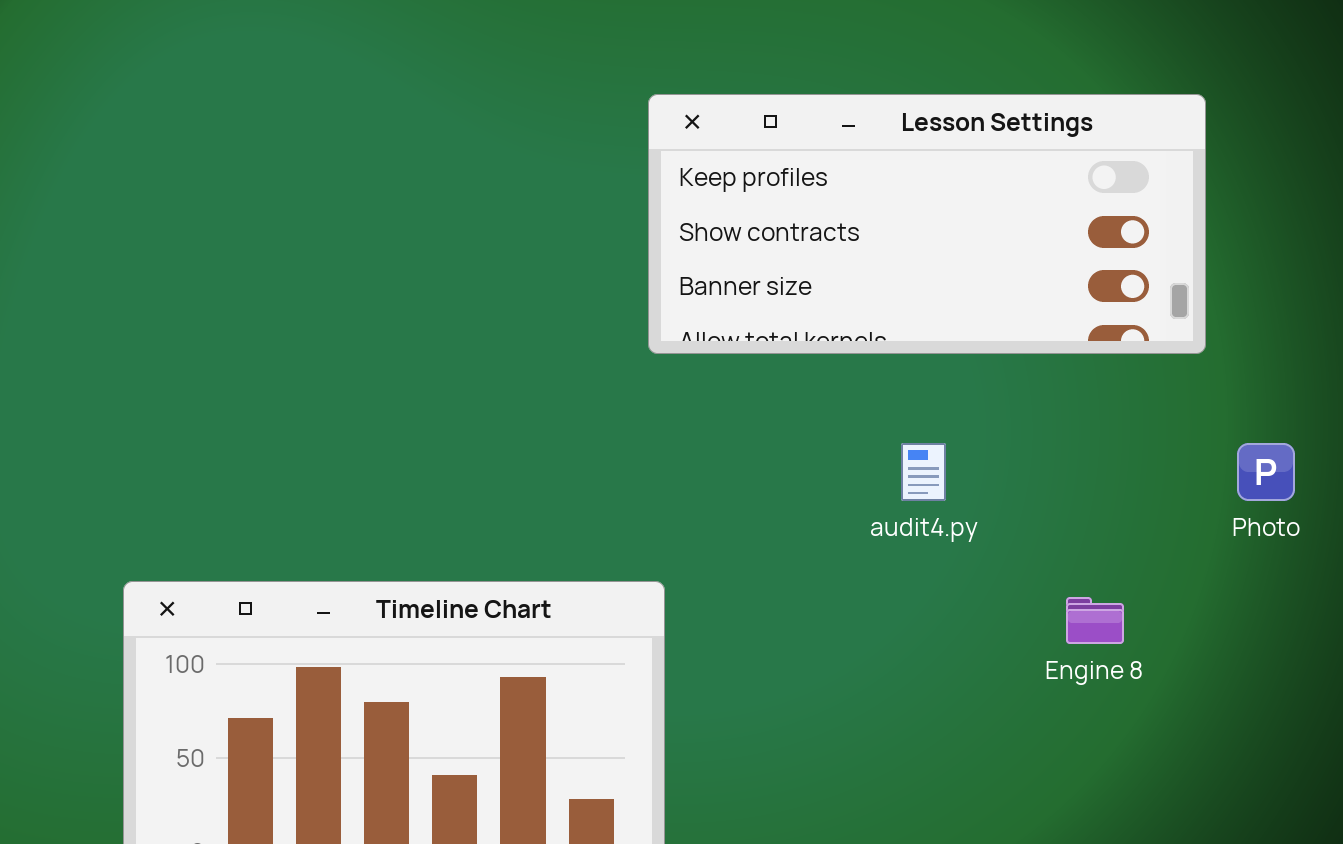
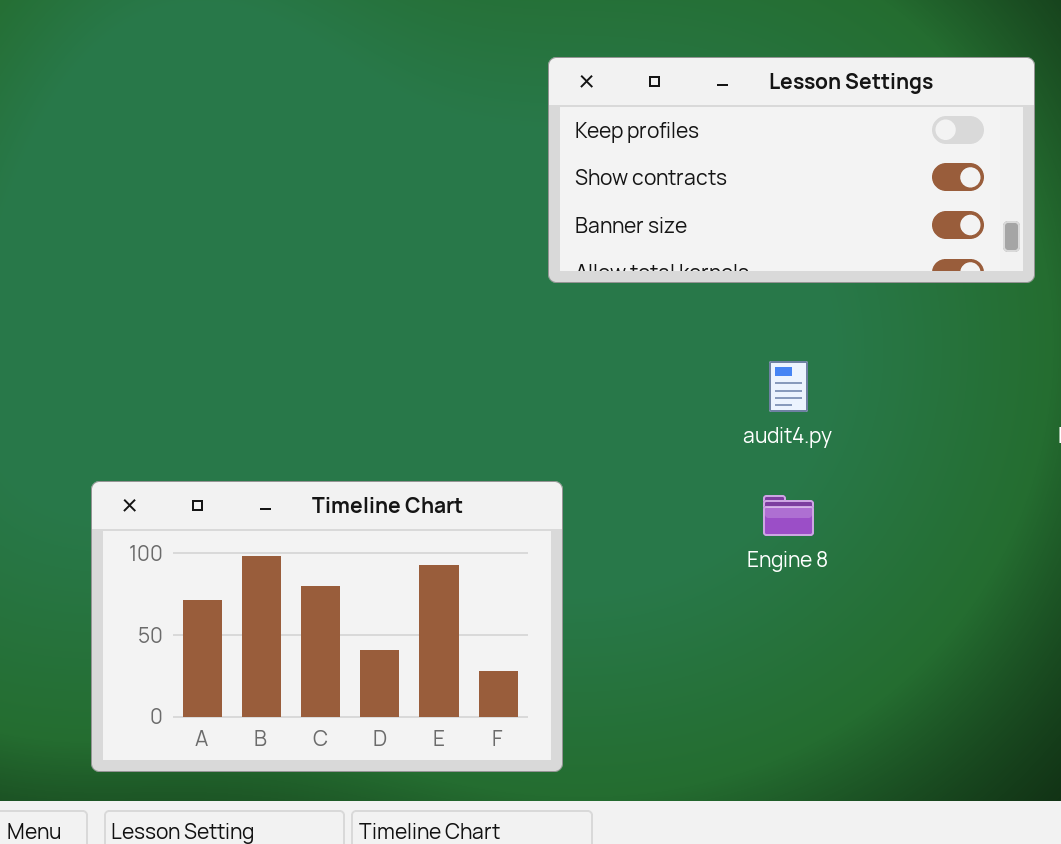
Engine 8: [1066,597,1124,644] -> [763,495,814,536], moved

